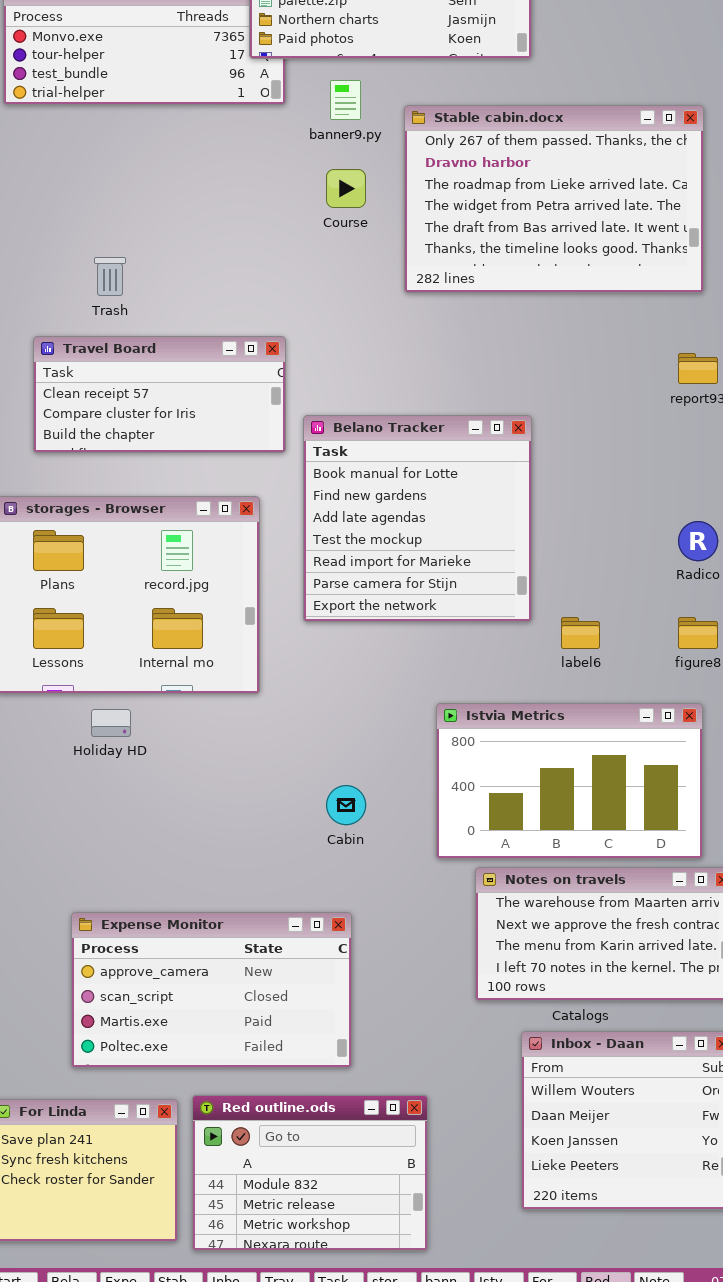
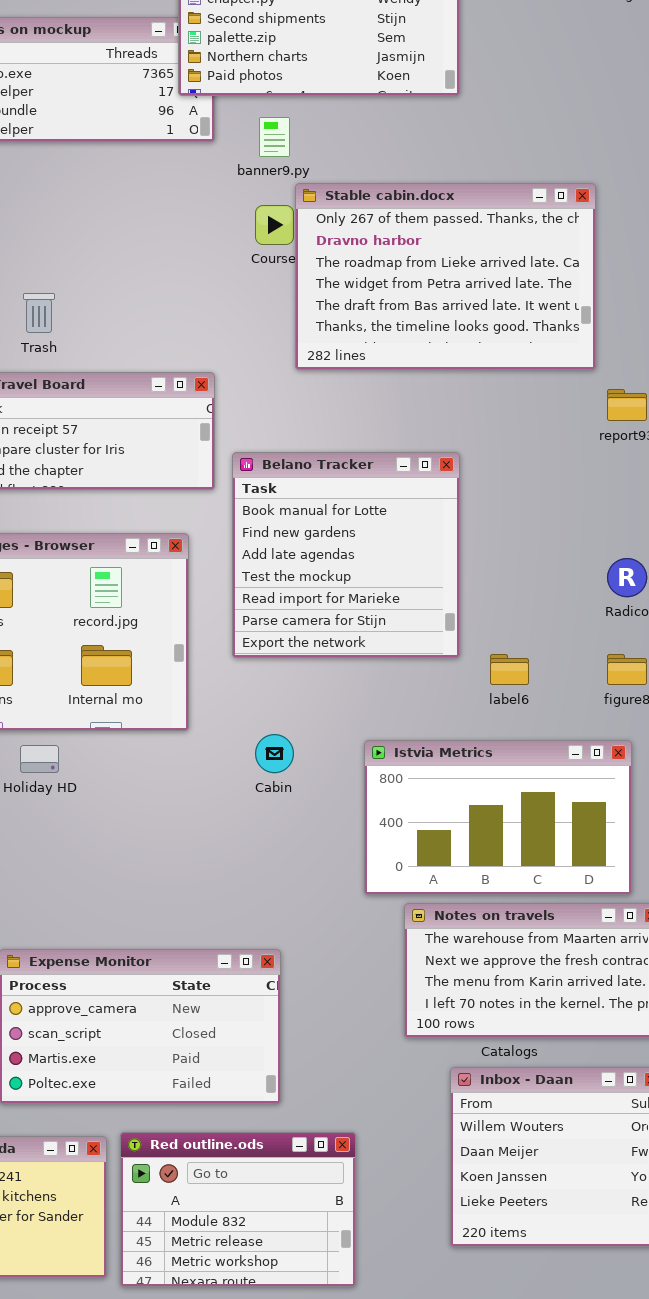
Stable cabin.docx: [404,105,704,293] -> [295,183,596,370], moved
Cabin: [326,785,366,825] -> [255,734,294,773], moved

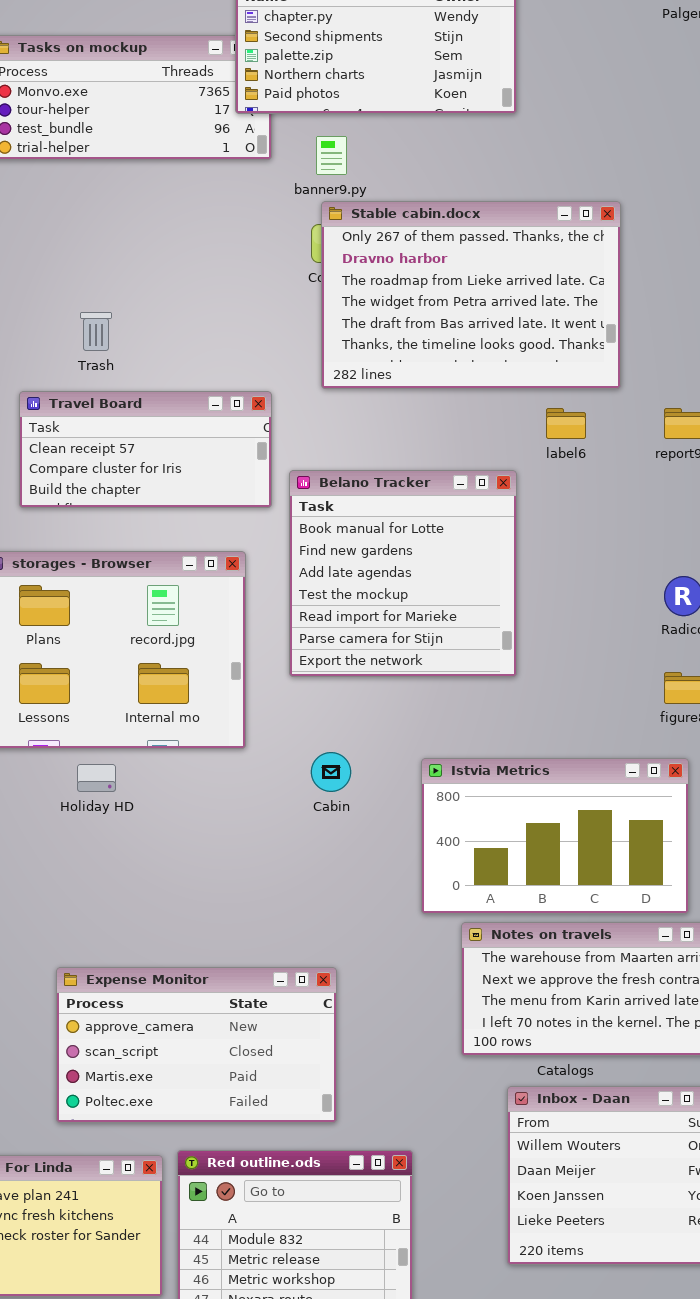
Stable cabin.docx: [295,183,596,370] -> [321,201,621,389], moved
label6: [490,654,529,685] -> [546,408,586,439], moved

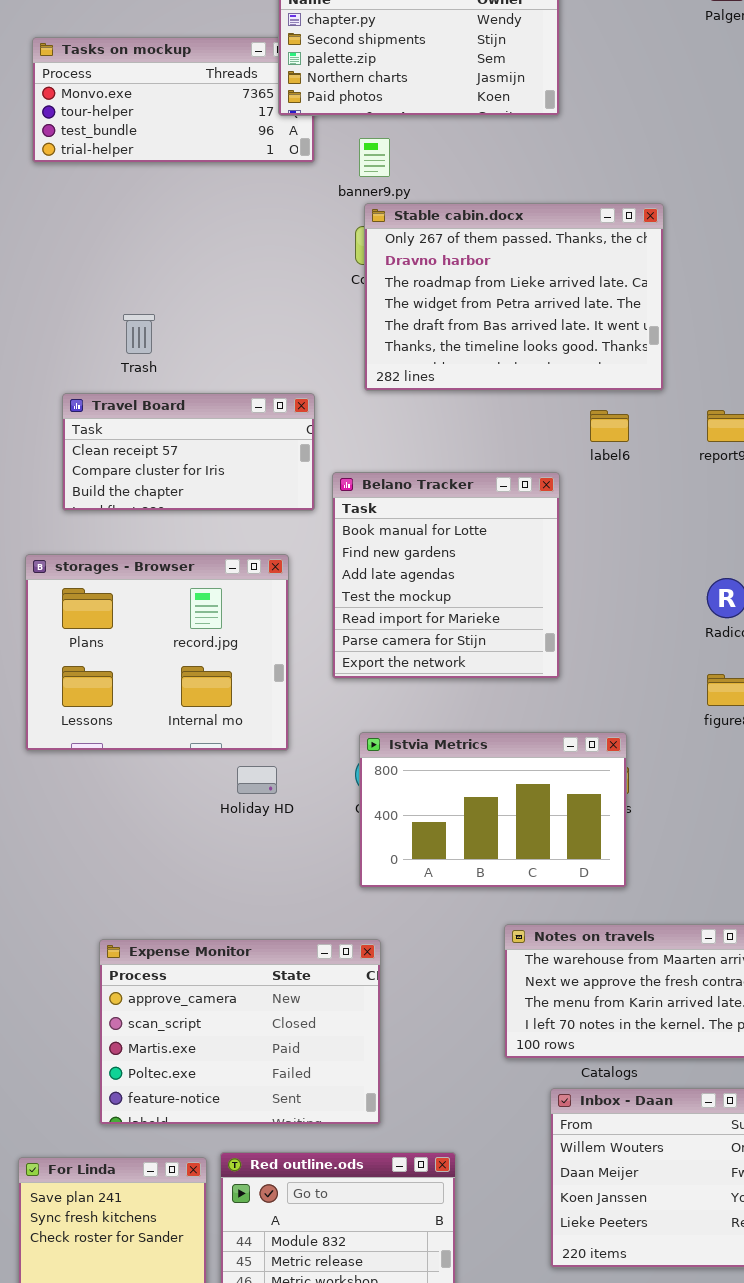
Istvia Metrics: [421,758,689,914] -> [359,732,627,888], moved
Holiday HD: [77,764,116,792] -> [237,766,277,794], moved
Expense Monitor: [56,967,337,1123] -> [99,939,381,1125], resized

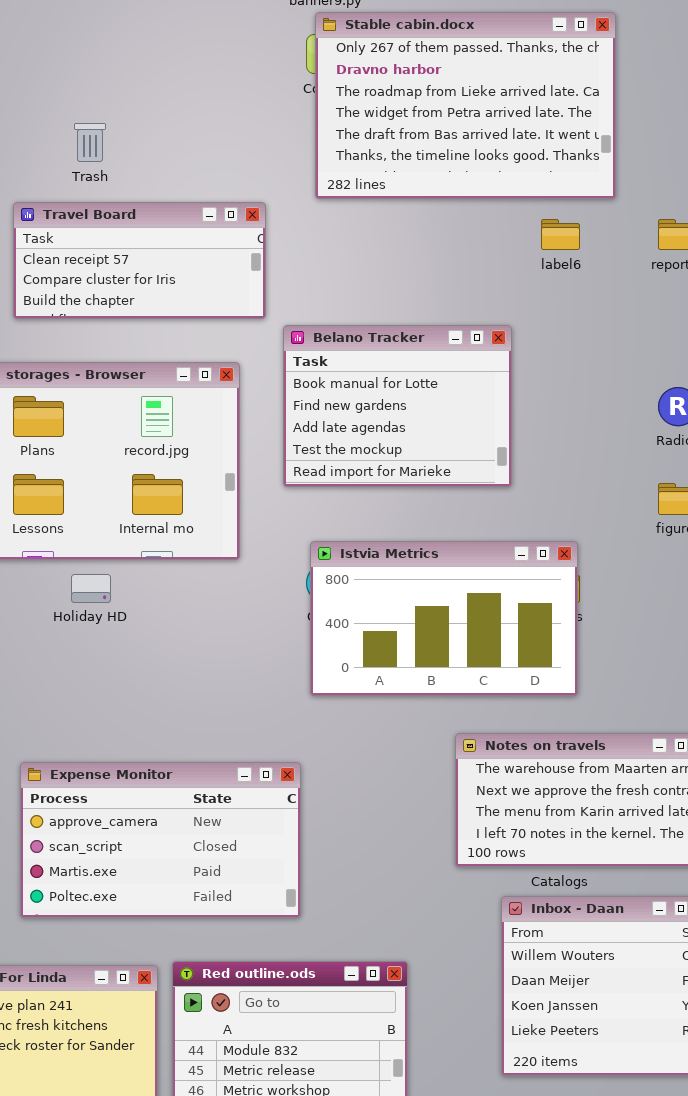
Belano Tracker: [332,472,560,679] -> [283,325,512,487], resized
Holiday HD: [237,766,277,794] -> [71,574,111,603], moved
Expense Monitor: [99,939,381,1125] -> [20,762,301,918], moved, resized

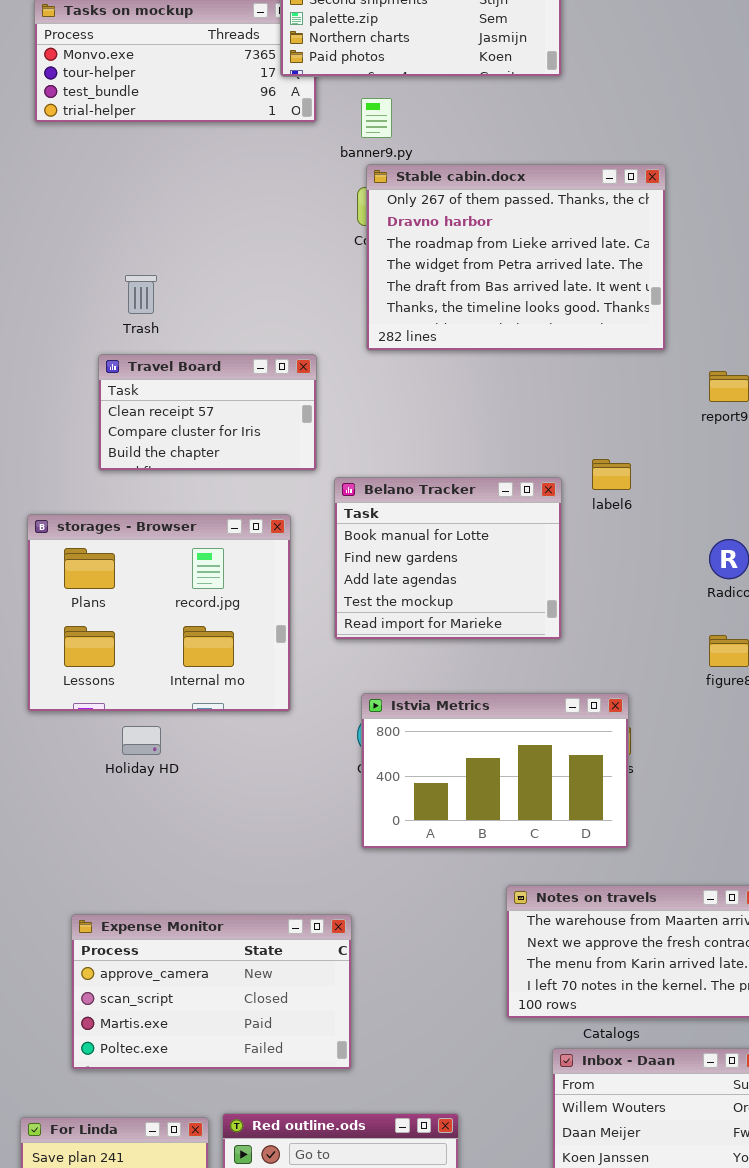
Travel Board: [13,202,266,319] -> [98,354,317,471], resized
label6: [541,219,580,250] -> [592,459,631,490], moved

